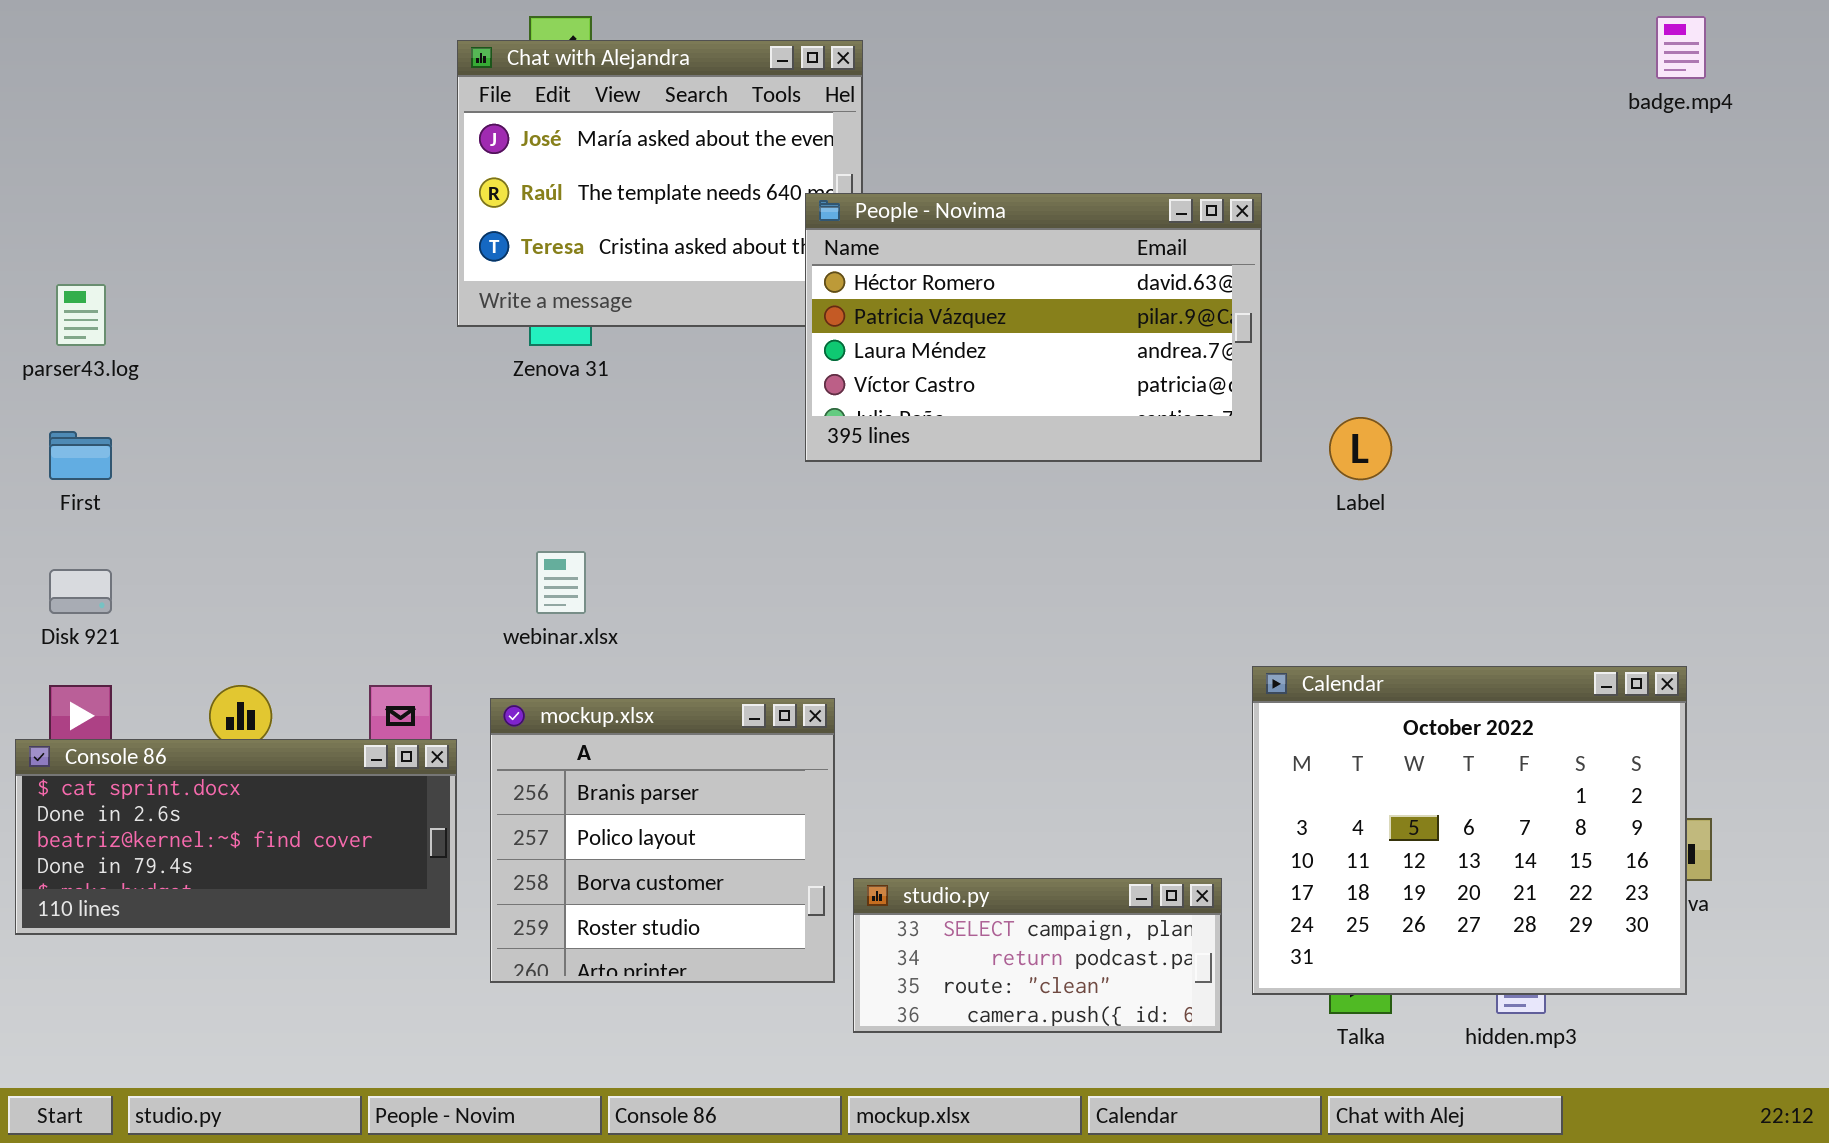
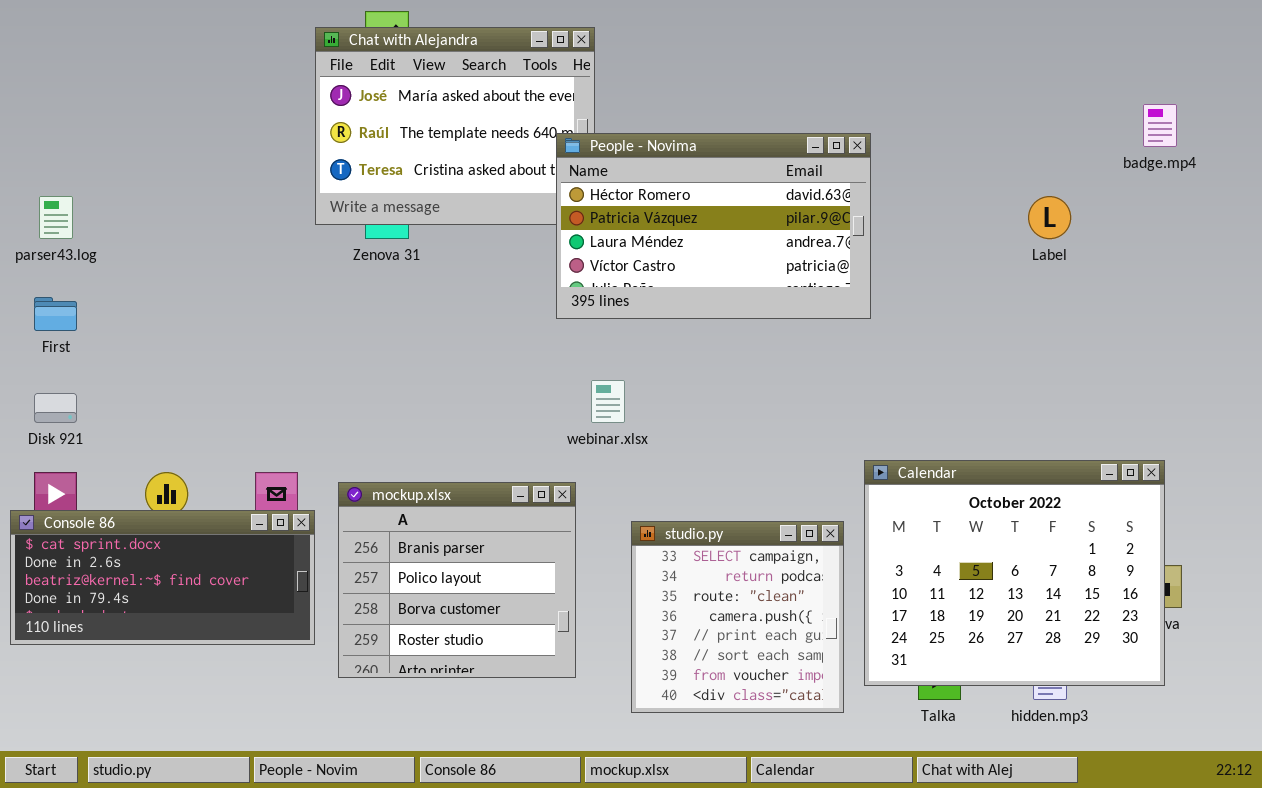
badge.mp4: [1656,16,1706,79] -> [1143,104,1177,147], moved
Label: [1329,417,1392,480] -> [1028,196,1071,239], moved
webinar.xlsx: [536,551,586,614] -> [591,380,625,423], moved
studio.py: [853,878,1222,1033] -> [631,521,844,713], resized

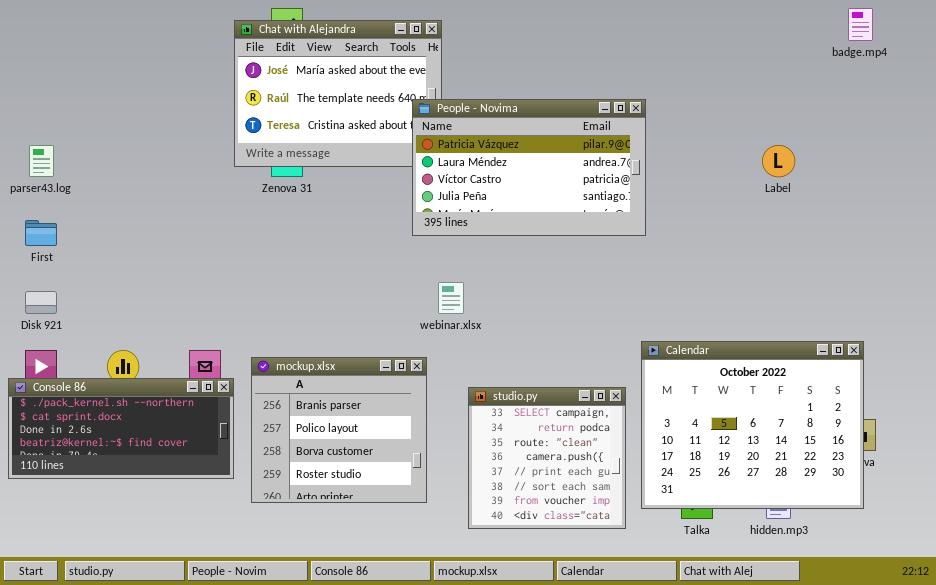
badge.mp4: [1143,104,1177,147] -> [848,8,873,41], moved
People - Novima: [556,133,871,319] -> [412,99,646,236], scrolled down 1 row
Console 86: [10,510,315,645] -> [8,378,234,479], scrolled up 1 row

